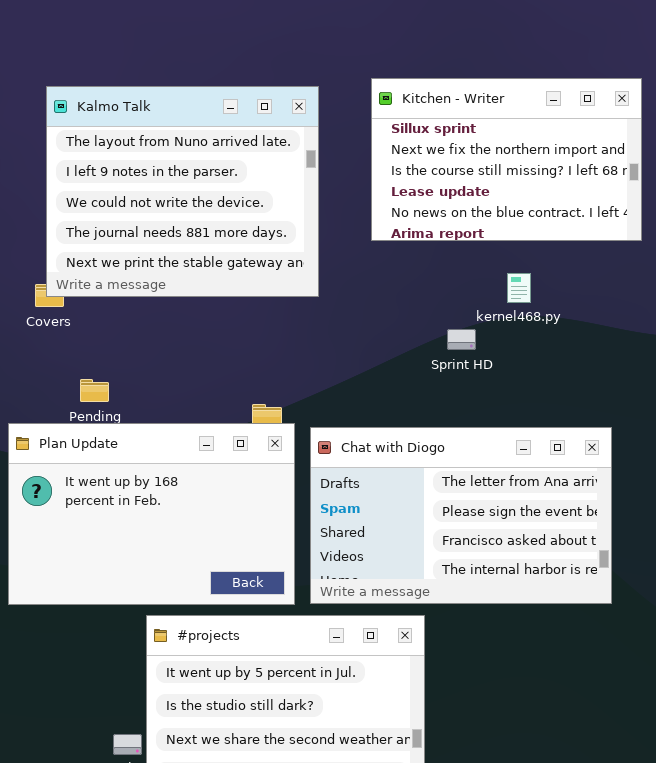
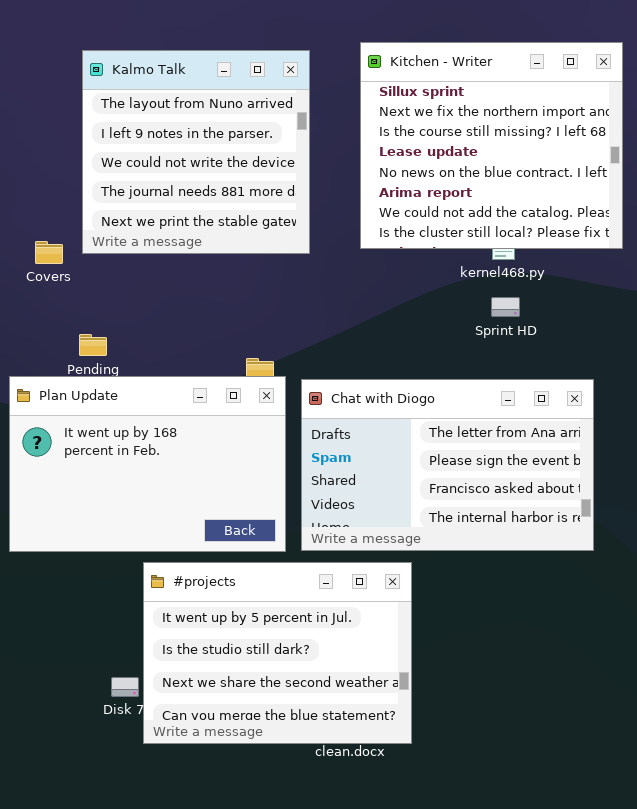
Kitchen - Writer: [371,78,642,241] -> [360,42,623,249], resized
Kalmo Talk: [46,86,319,297] -> [82,50,310,254], resized
Sprint HD: [447,329,476,350] -> [491,297,520,317], moved

